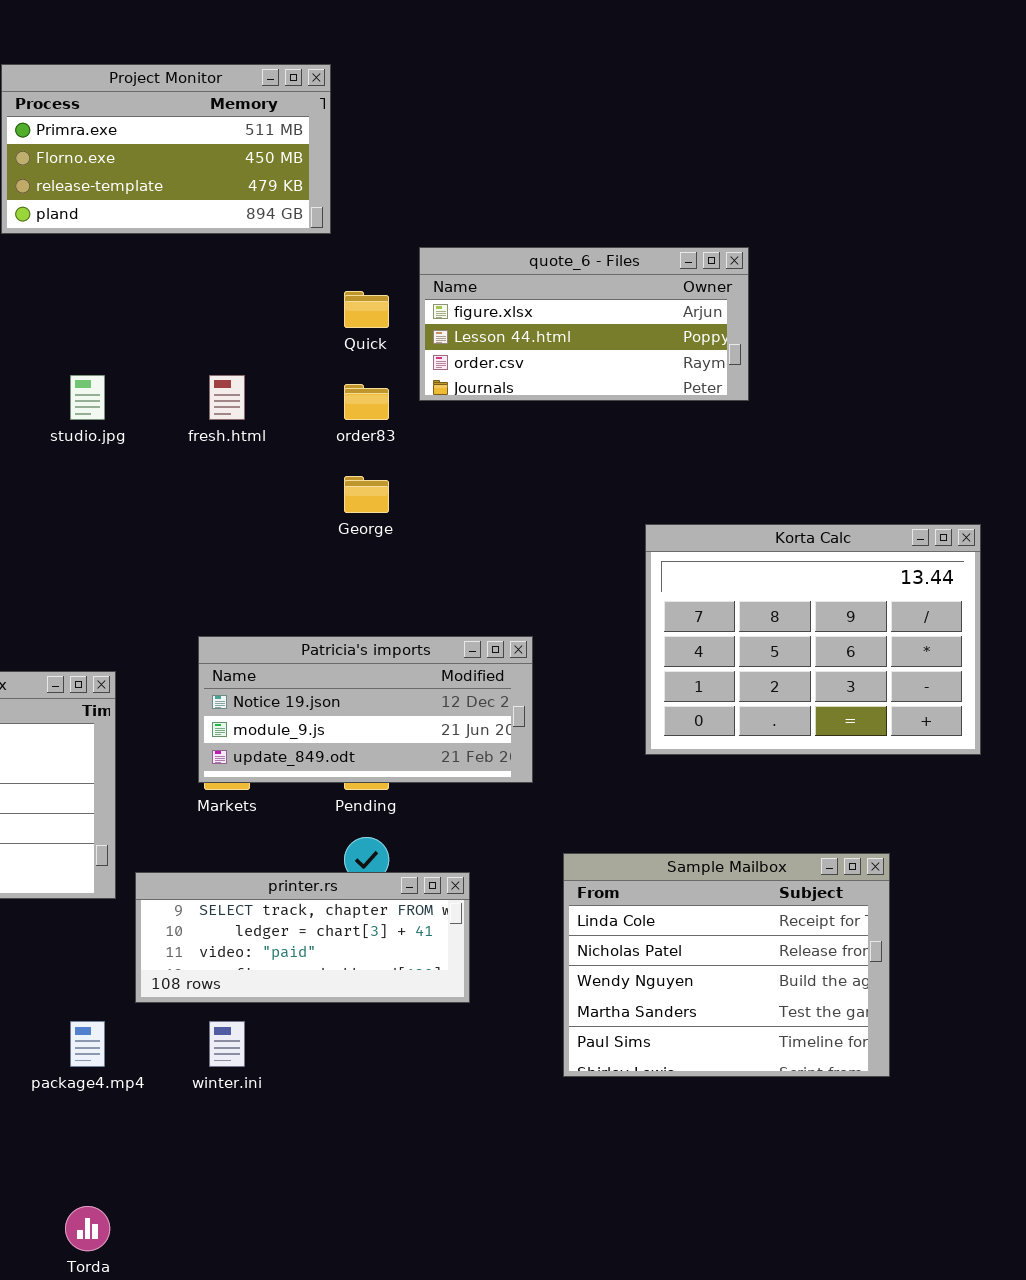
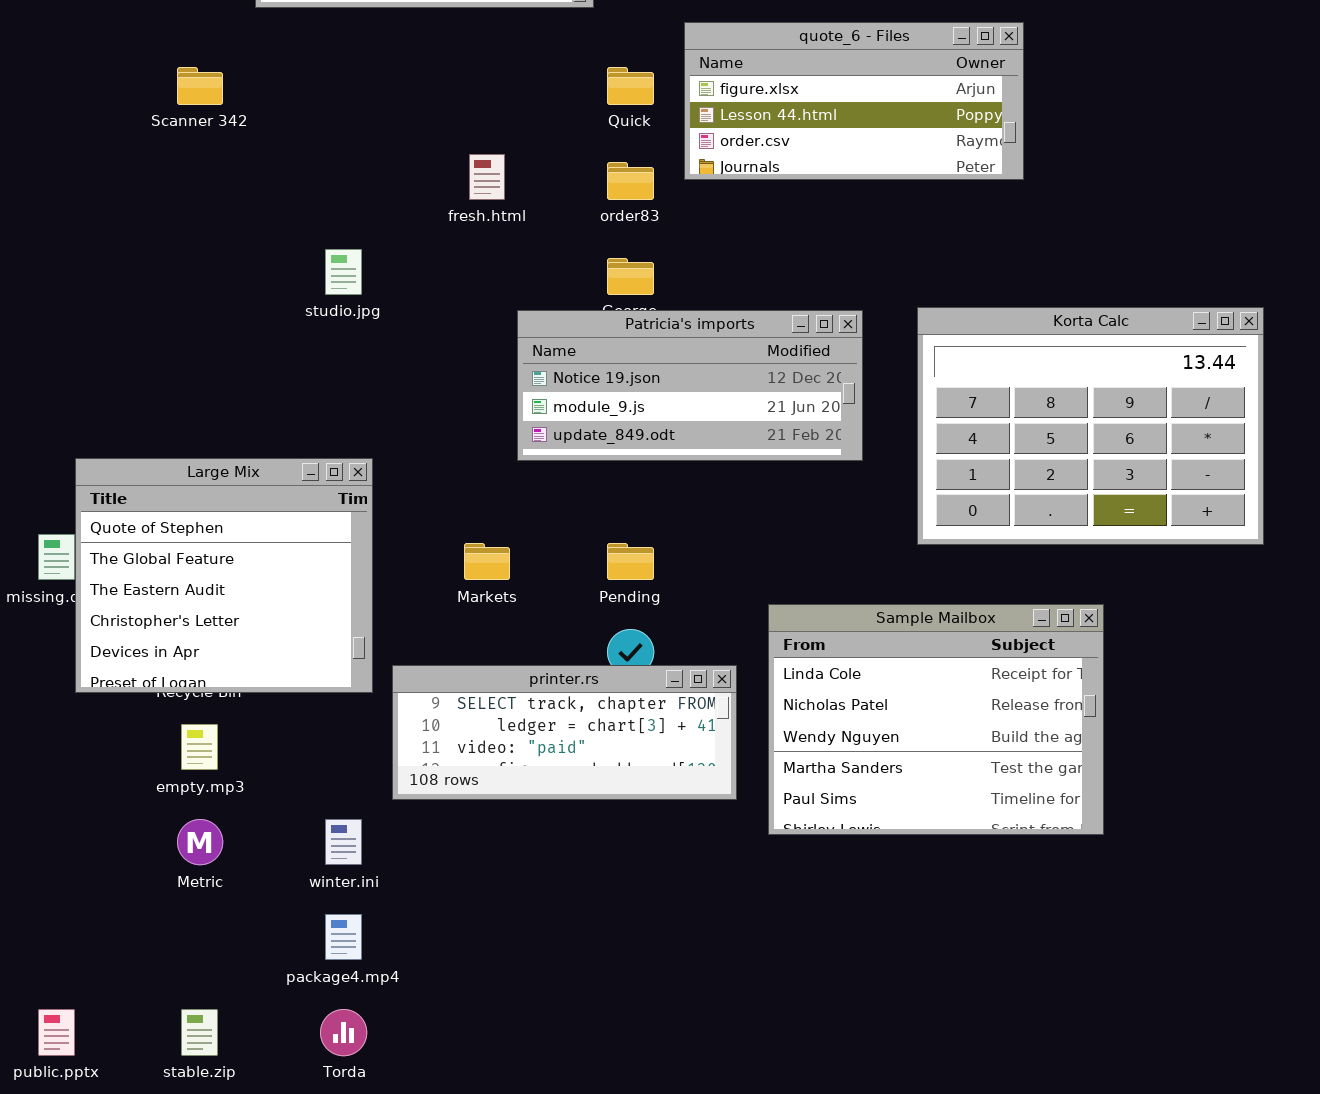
studio.jpg: [70,375,105,420] -> [325,249,362,295], moved
Patricia's imports: [198,636,533,783] -> [517,310,863,461], moved
Sample Mailbox: [563,853,890,1077] -> [768,604,1104,835], moved
package4.mp4: [70,1021,105,1067] -> [325,914,362,960], moved
winter.ini: [209,1021,245,1067] -> [325,819,362,865], moved

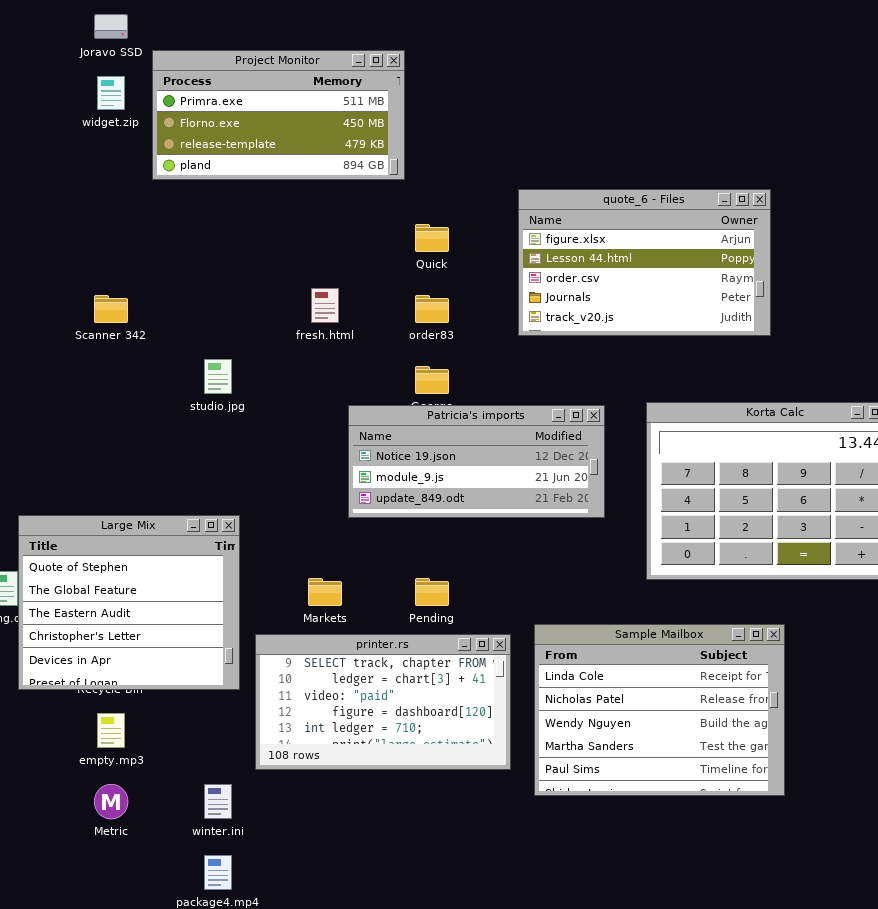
quote_6 - Files: [684,22,1024,180] -> [518,189,771,336], moved, resized
Scanner 342: [177,67,223,105] -> [94,295,128,323], moved
printer.rs: [392,665,737,800] -> [255,634,511,770], resized

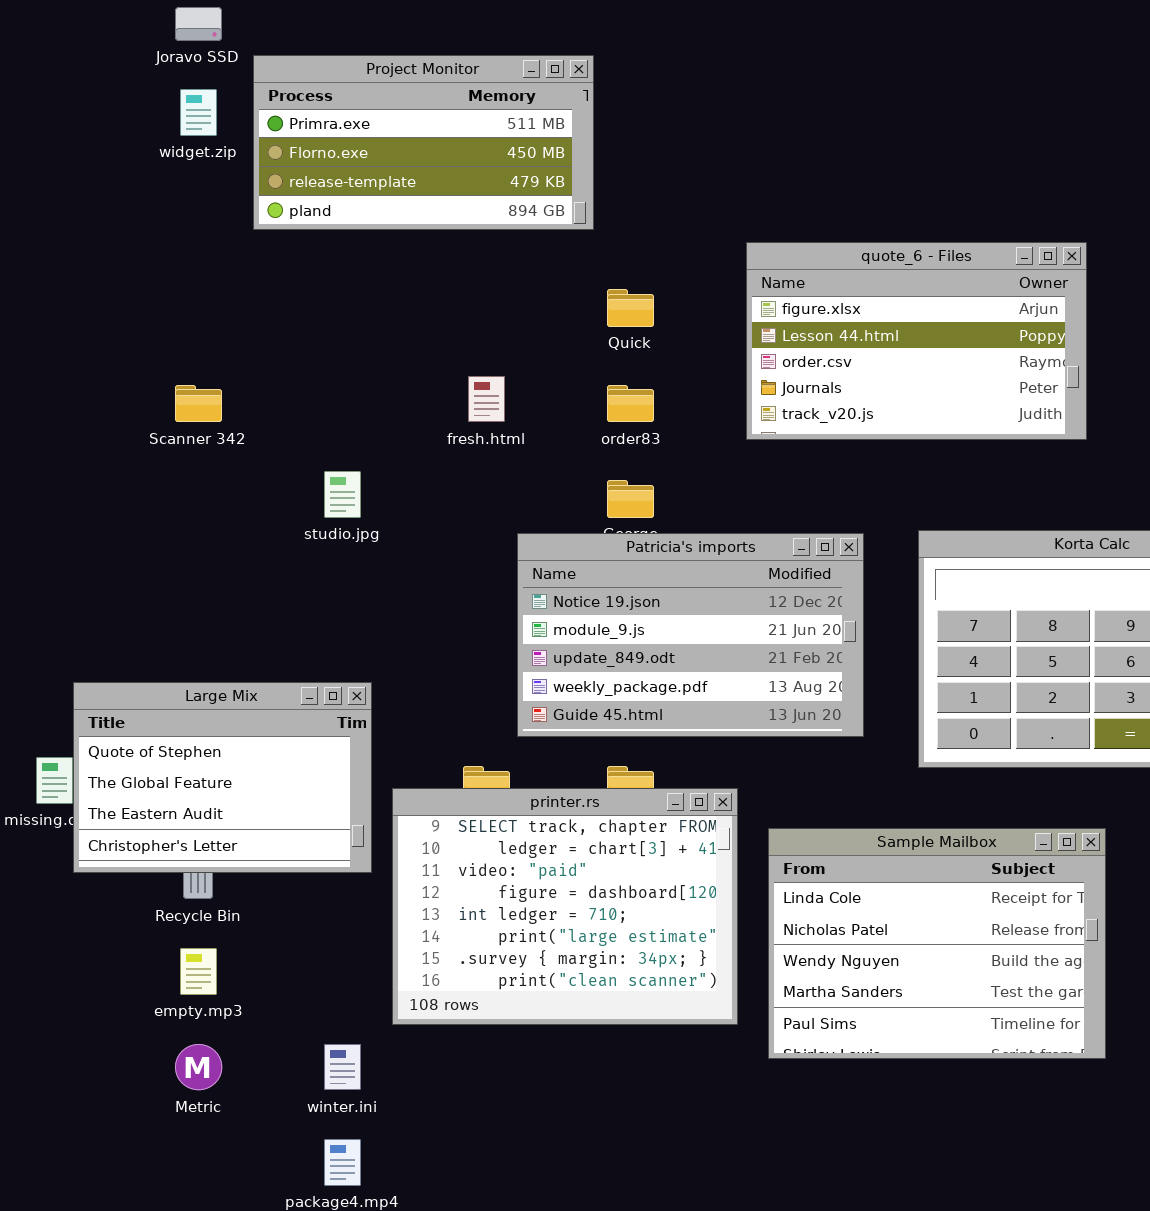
Patricia's imports: [348,405,605,518] -> [517,533,864,737], resized
Large Mix: [18,515,240,690] -> [73,682,372,873], resized
printer.rs: [255,634,511,770] -> [392,788,738,1025], resized

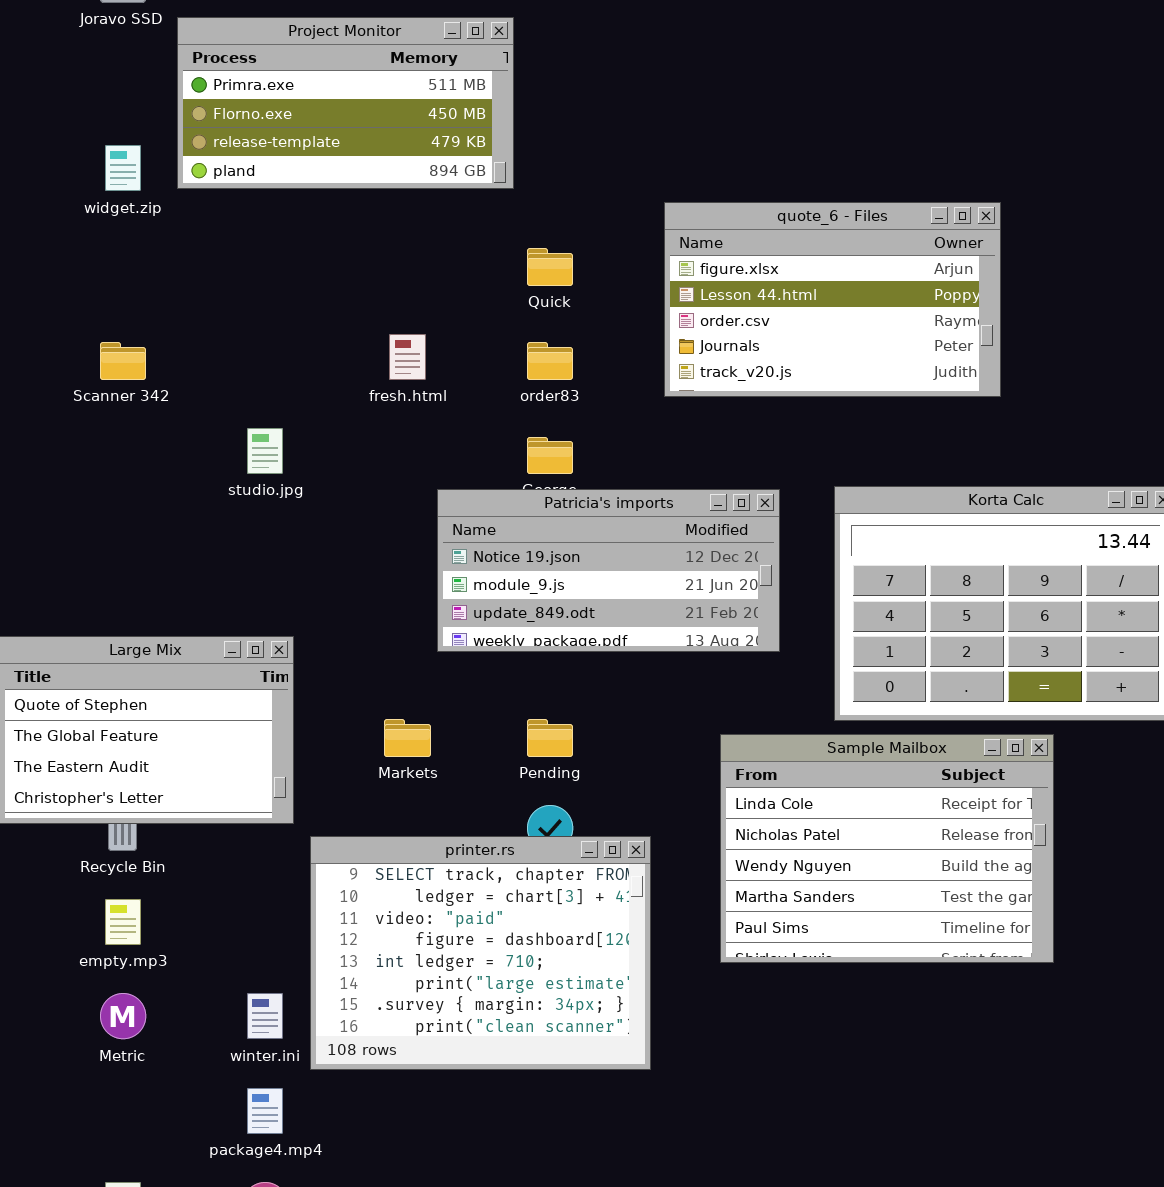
widget.zip: [180,89,217,136] -> [105,145,141,191], moved
Patricia's imports: [517,533,864,737] -> [437,489,780,652], resized
printer.rs: [392,788,738,1025] -> [310,836,651,1070], moved
Sample Mailbox: [768,828,1106,1059] -> [720,734,1054,963], moved

